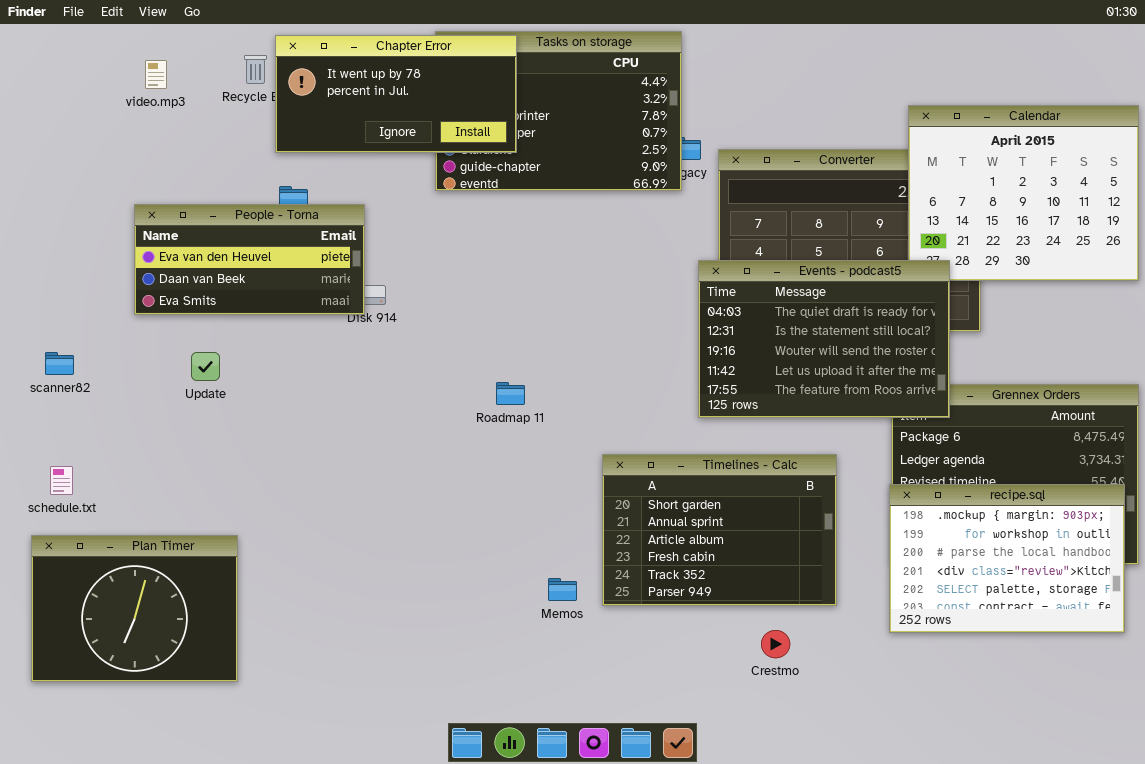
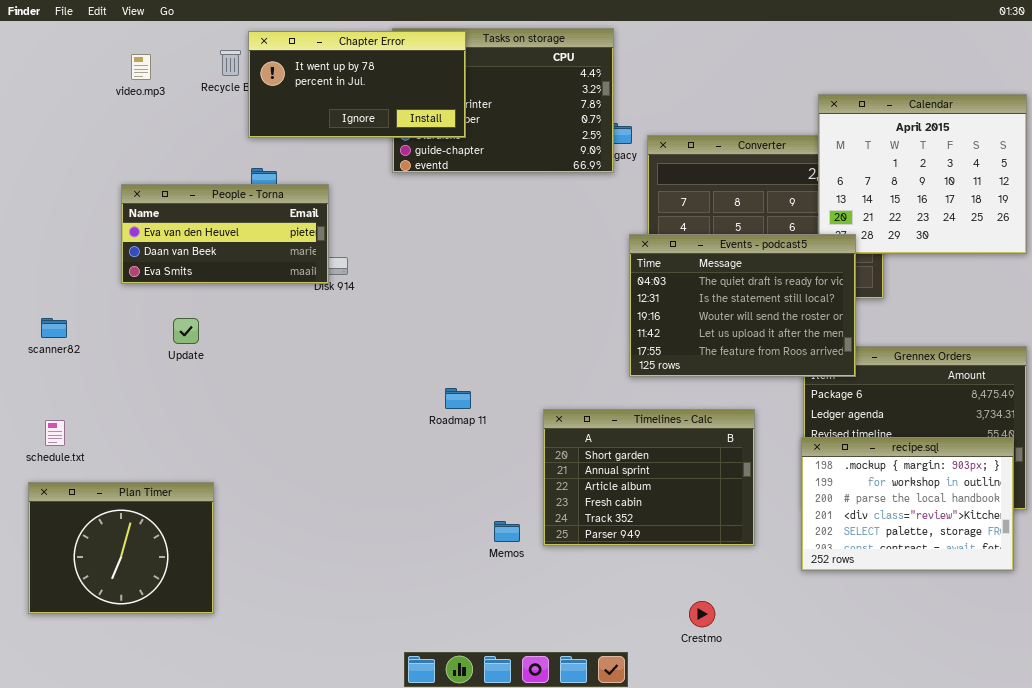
Roadmap 11: [496,382,525,405] -> [445,388,471,409], moved
Crestmo: [761,630,790,658] -> [689,601,715,627], moved

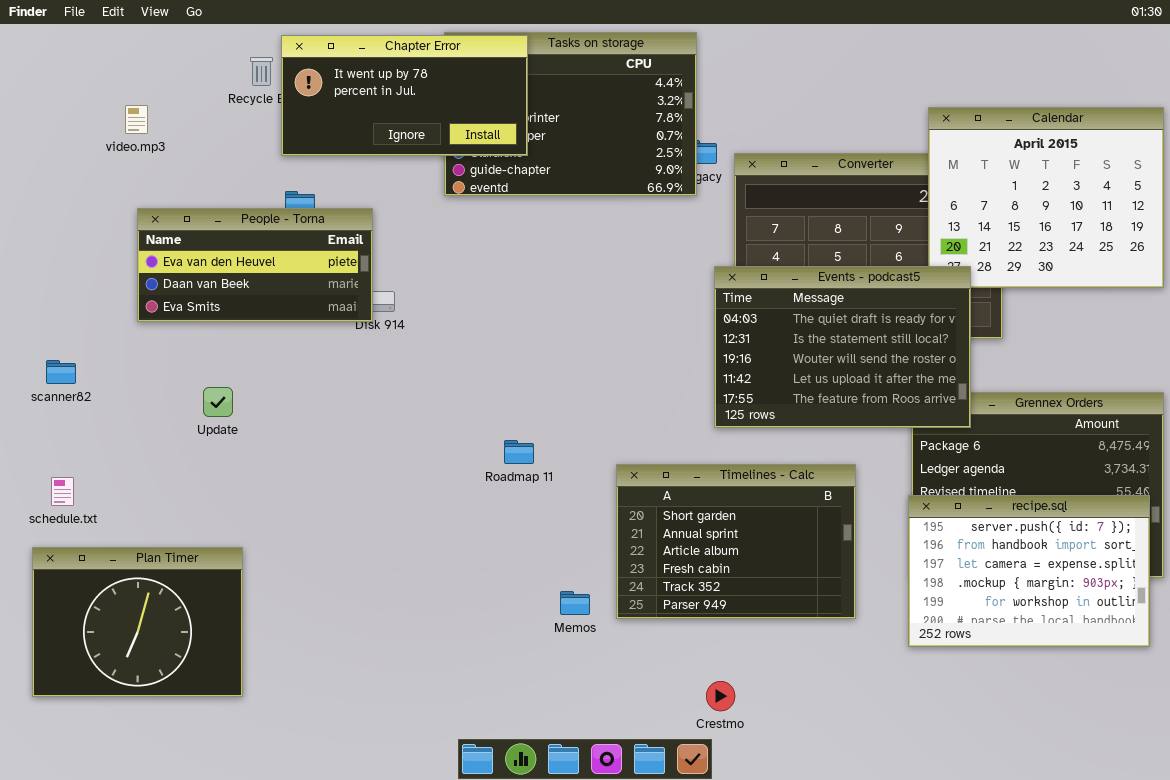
video.mp3: [131,54,151,80] -> [125,105,148,134], moved
Update: [173,318,199,344] -> [203,387,233,417], moved
recipe.sql: [801,437,1014,571] -> [908,495,1150,647], scrolled up 3 rows
Crestmo: [689,601,715,627] -> [706,681,735,711], moved

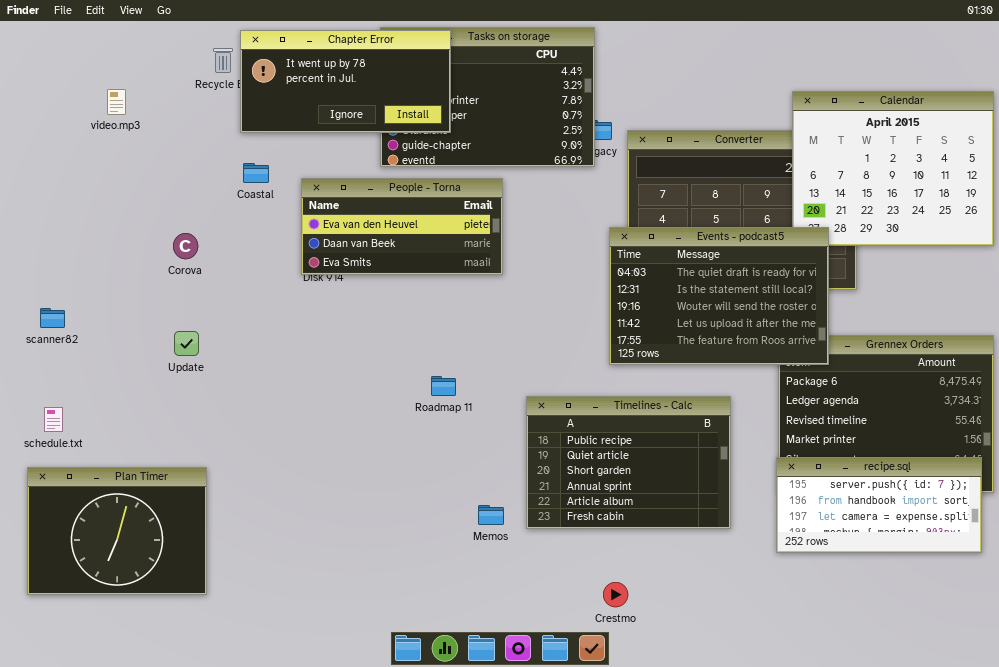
People - Torna: [137,208,373,322] -> [301,178,503,275], moved
Timelines - Calc: [616,464,856,619] -> [526,396,731,529], scrolled up 2 rows
recipe.sql: [908,495,1150,647] -> [776,457,982,553], resized

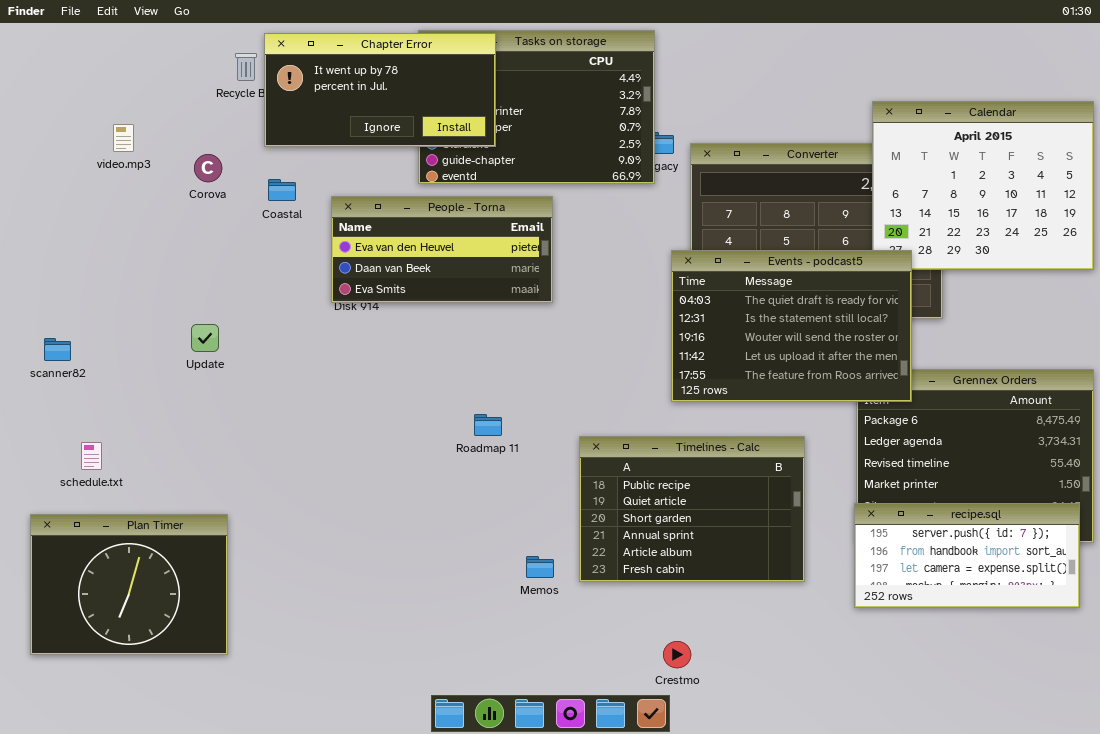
video.mp3: [107,89,126,115] -> [113,124,134,152], moved
Corova: [173,233,198,259] -> [194,154,222,182], moved
Update: [174,331,199,356] -> [191,324,219,352], moved
schedule.txt: [44,407,63,432] -> [81,442,102,470], moved

